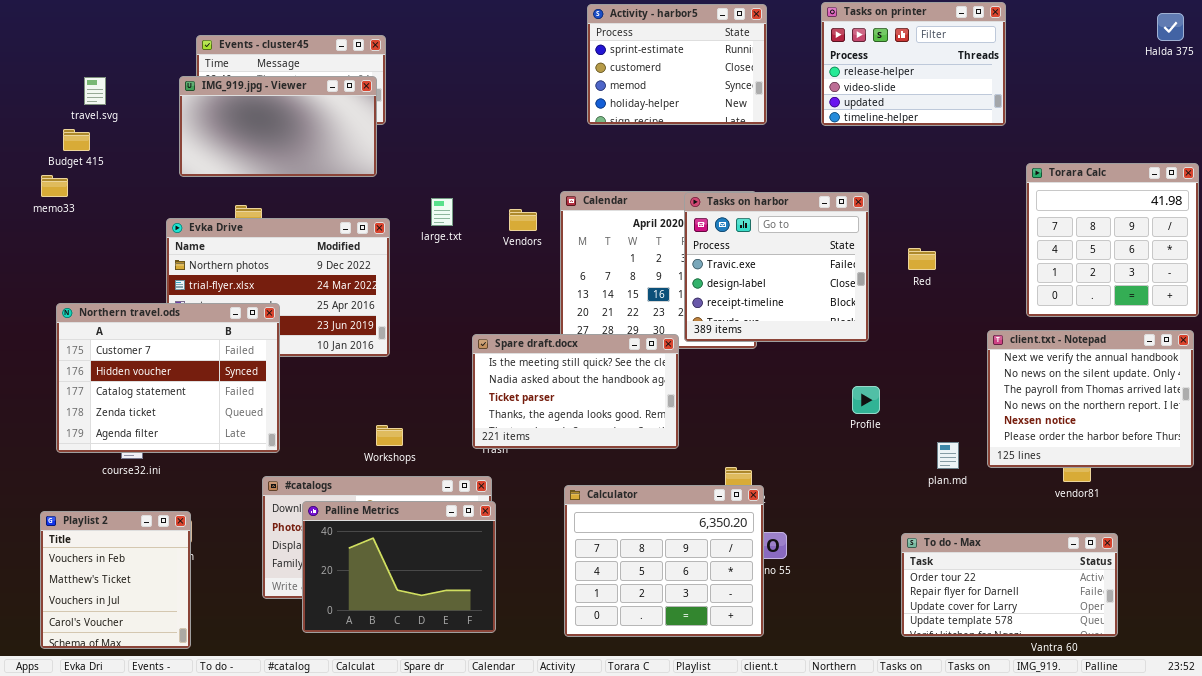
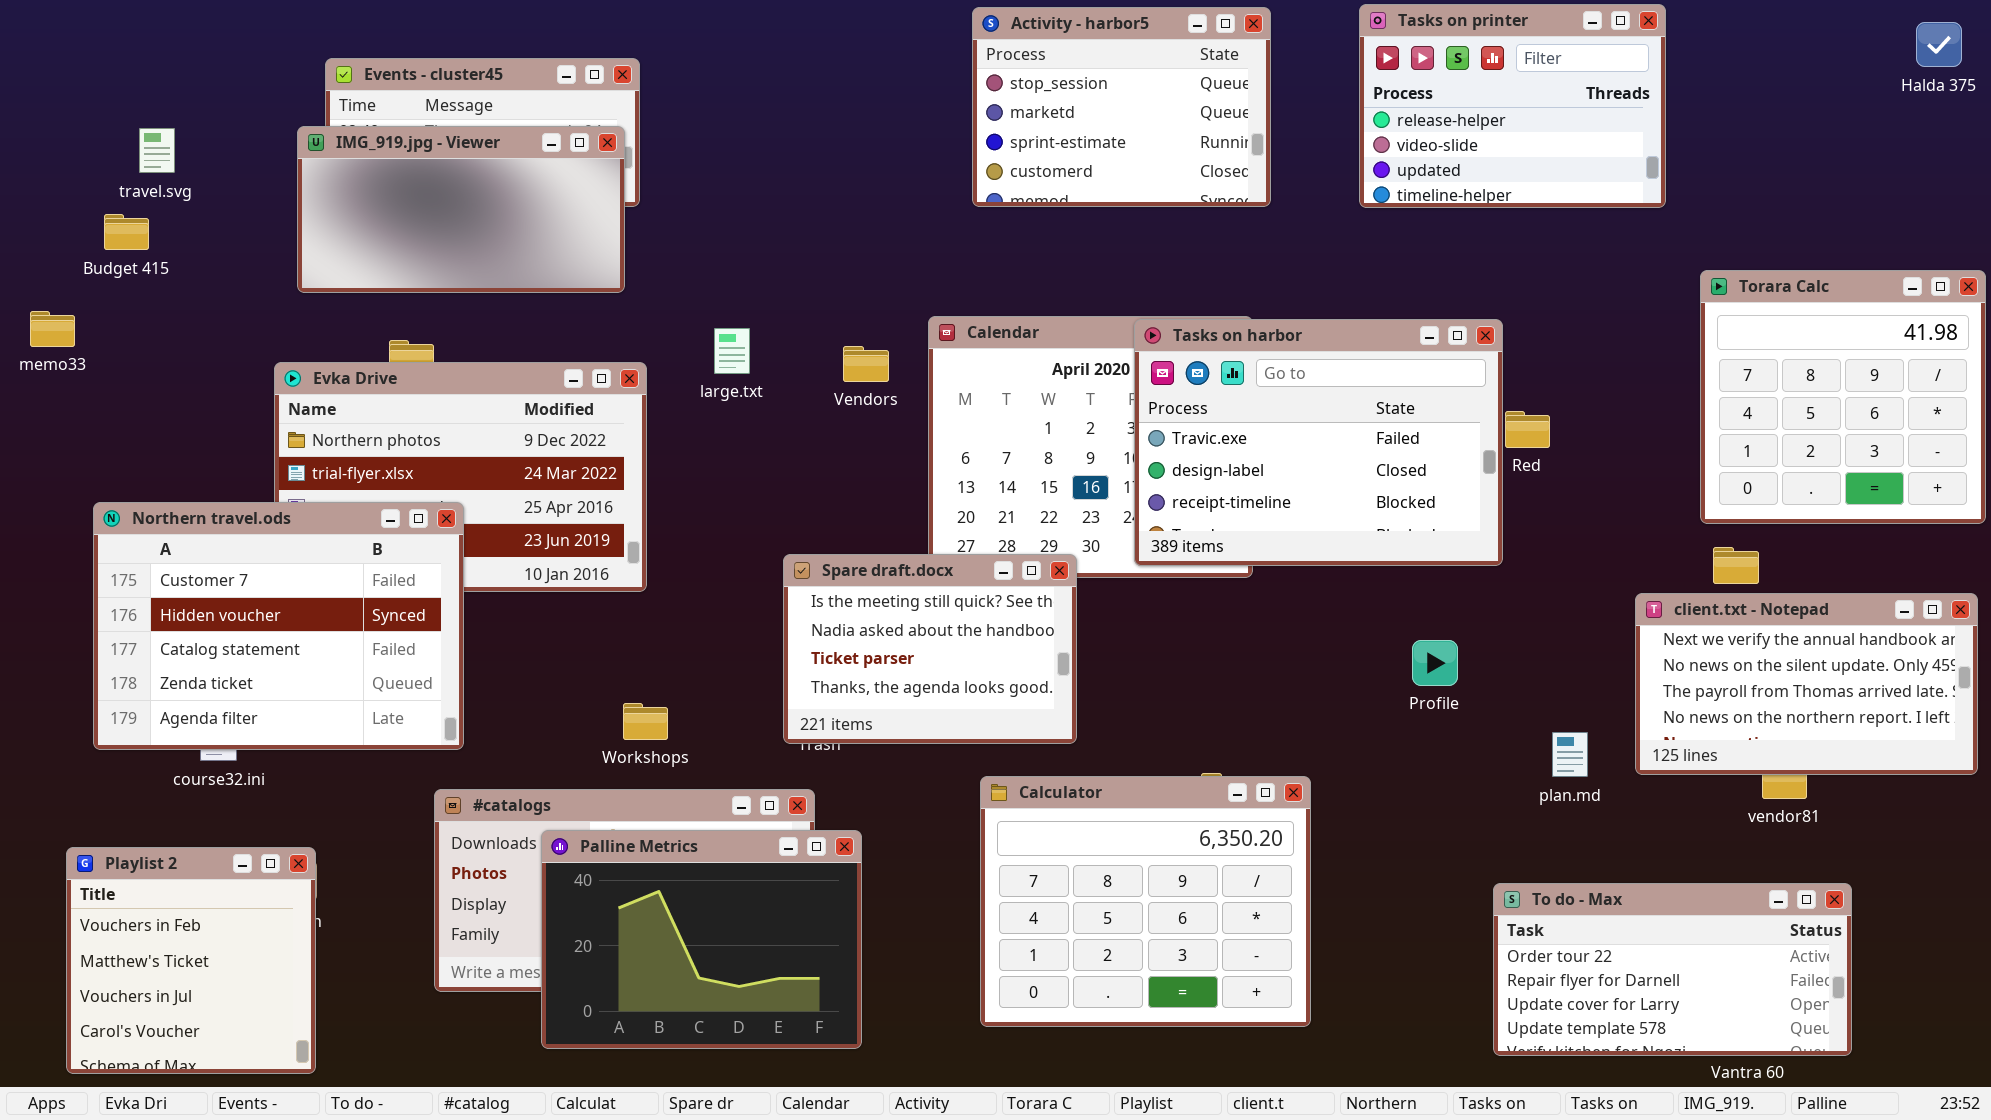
Activity - harbor5: [587,4,767,125] -> [972,7,1271,207], scrolled up 2 rows
memo33: [41,175,68,197] -> [30,311,75,347], moved
Tasks on harbor: [684,192,869,342] -> [1134,319,1503,566], resized
client.txt - Notepad: [987,330,1194,468] -> [1635,593,1978,775], resized
Spare draft.docx: [472,334,679,449] -> [783,554,1077,744], resized
Calculator: [564,485,764,637] -> [980,776,1311,1027], moved
Palline Metrics: [302,501,496,633] -> [541,830,862,1049], moved

